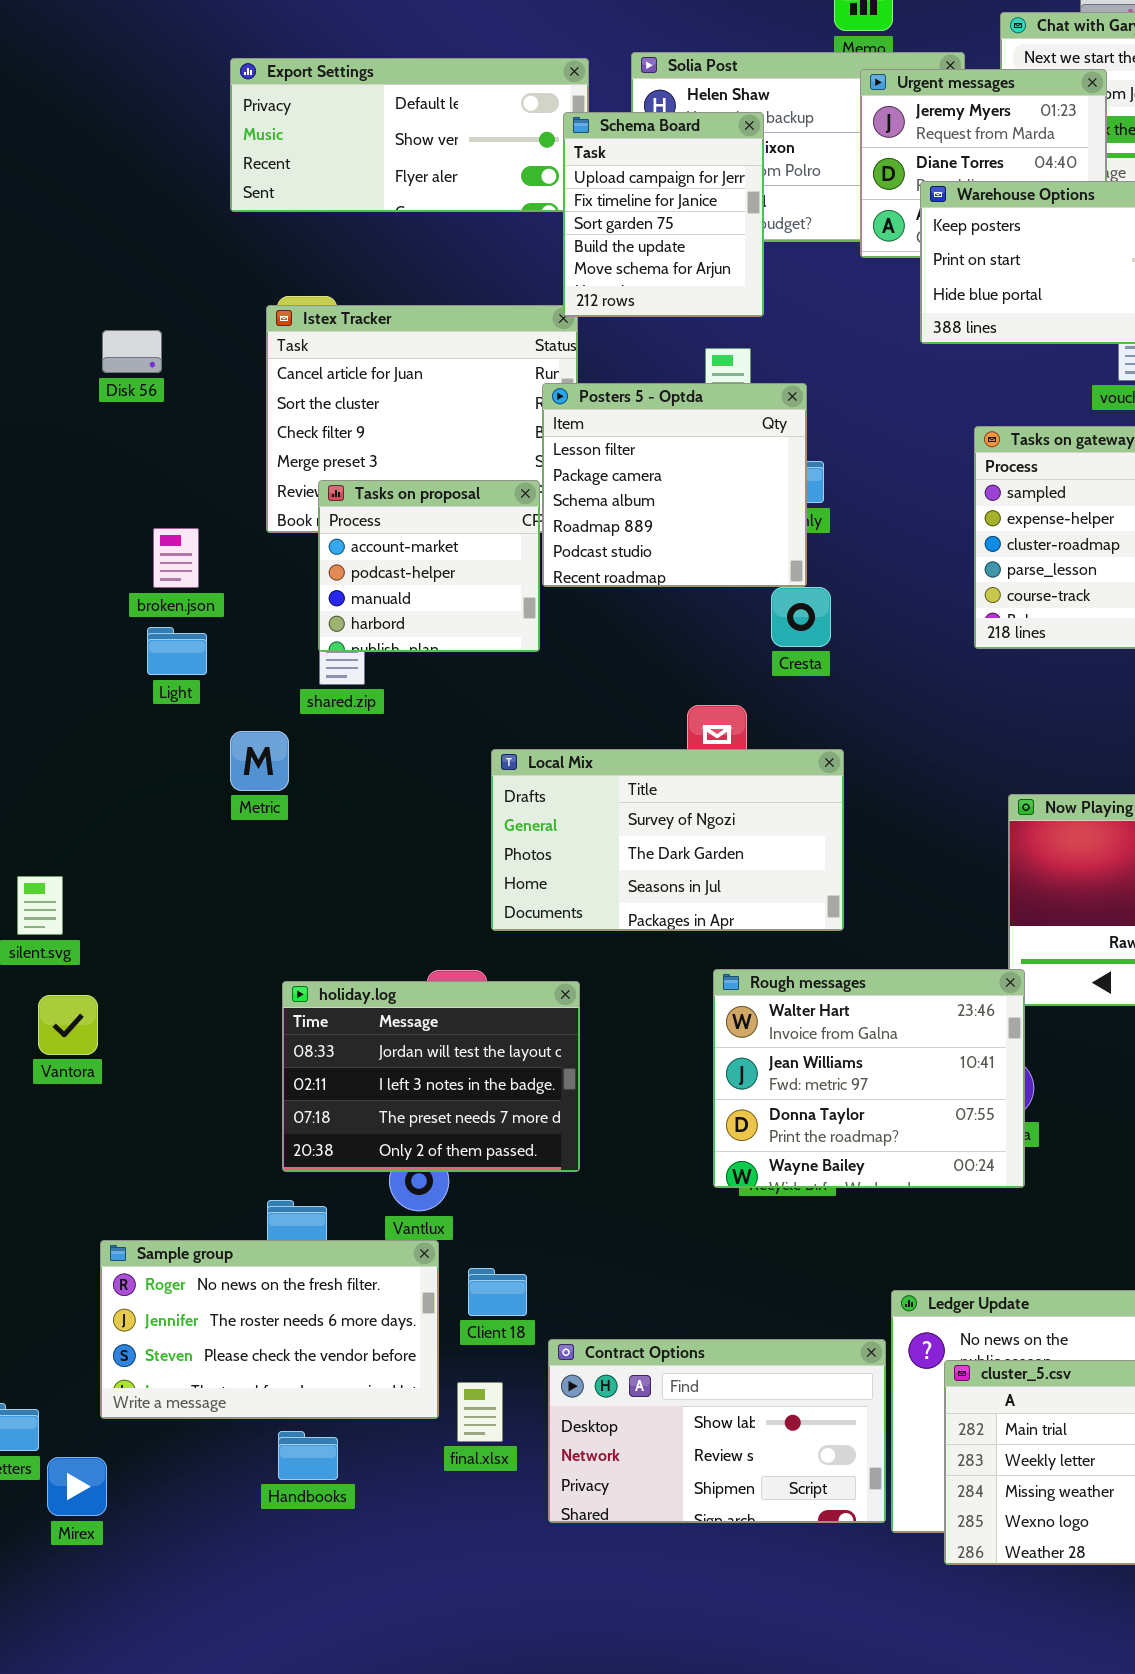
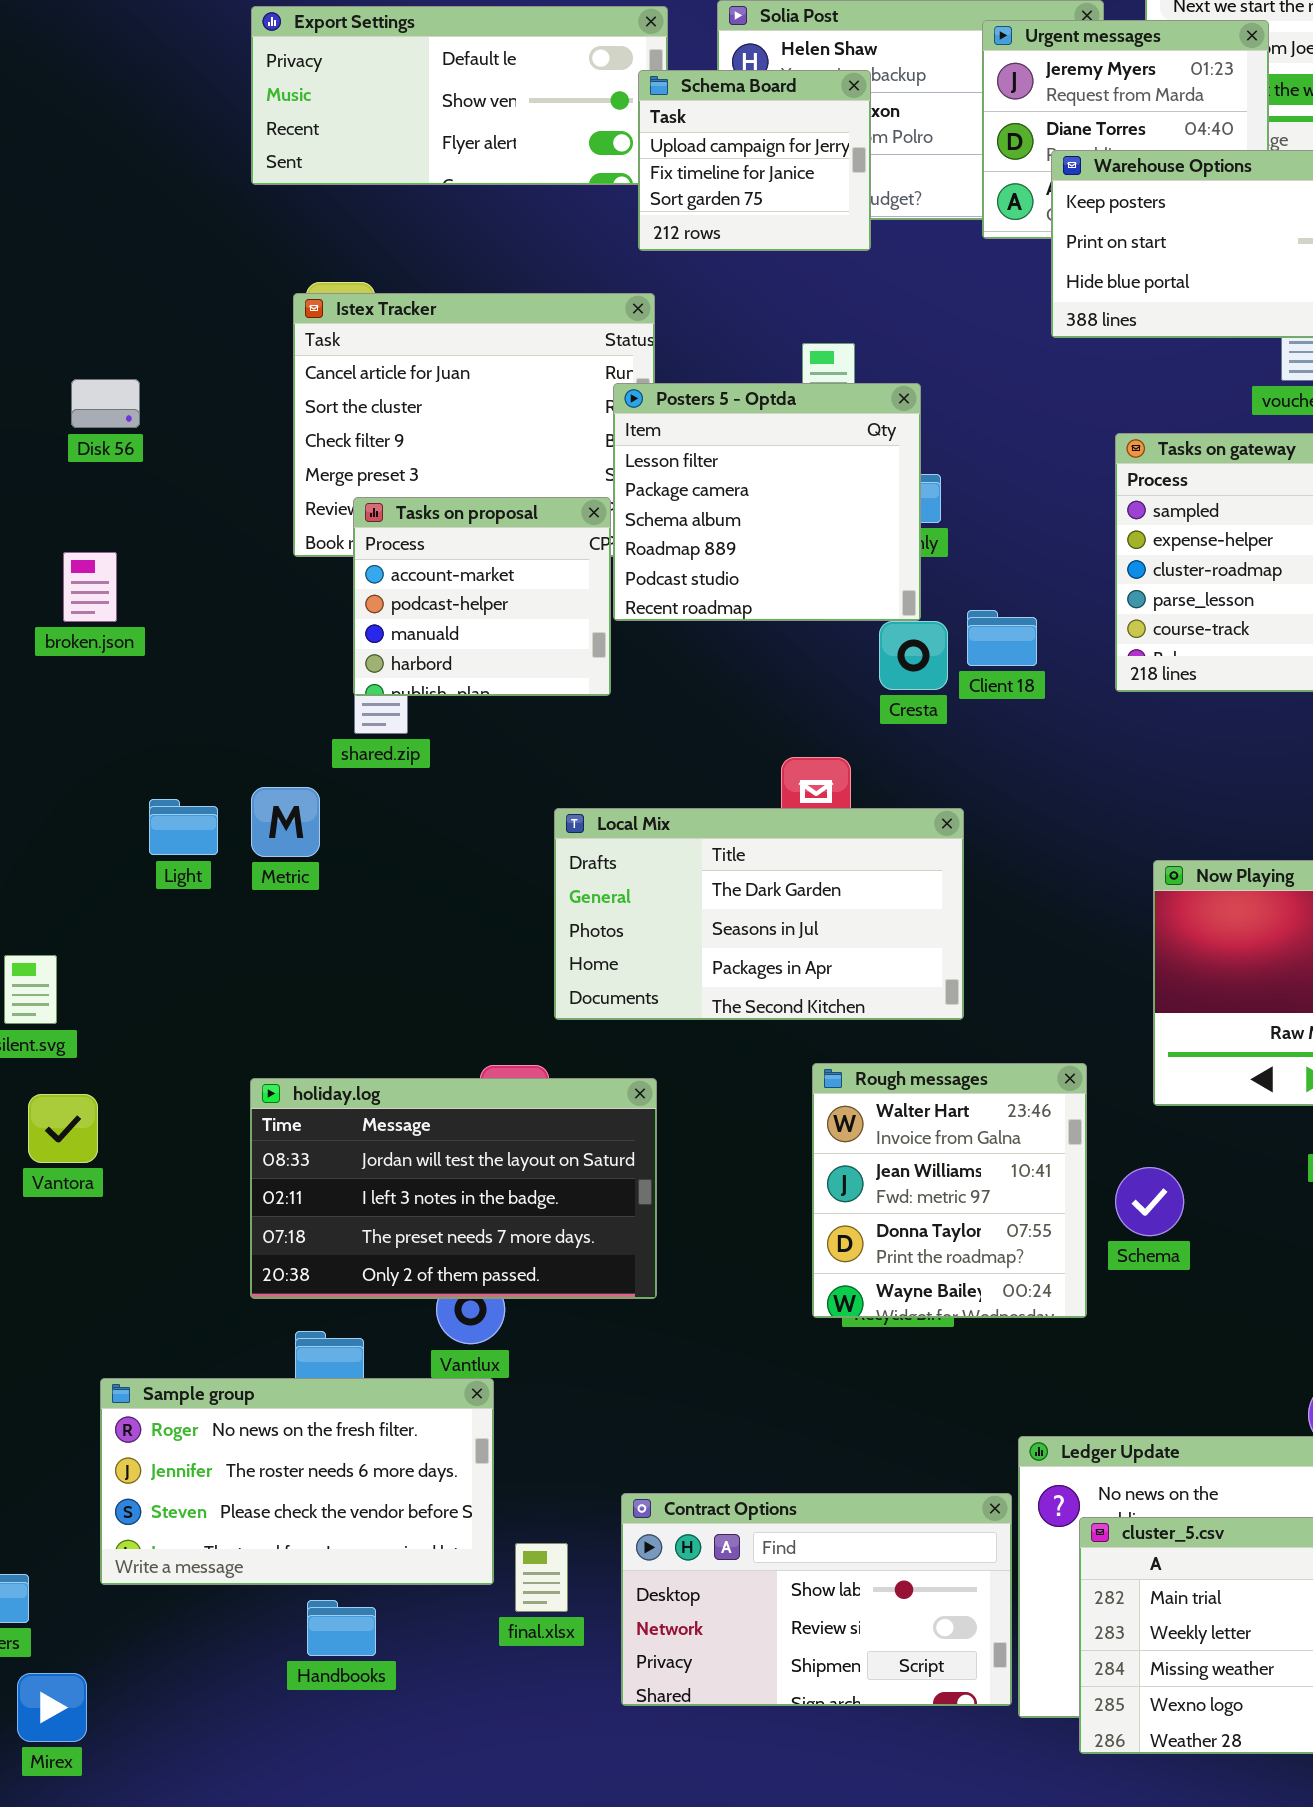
Schema Board: [563,112,764,317] -> [638,70,871,251], resized
Disk 56: [102,330,162,373] -> [71,379,140,428], moved
broken.json: [153,528,199,588] -> [63,552,117,622], moved
Light: [147,627,207,675] -> [149,799,218,855], moved
Local Mix: [491,749,844,931] -> [554,808,964,1020], scrolled down 1 row
Rough messages: [713,969,1025,1188] -> [812,1063,1087,1318], resized
holiday.log: [282,981,580,1172] -> [250,1078,657,1299], resized
Client 18: [468,1268,527,1316] -> [967,610,1037,666], moved
Mirex: [47,1457,107,1516] -> [17,1673,87,1742], moved

